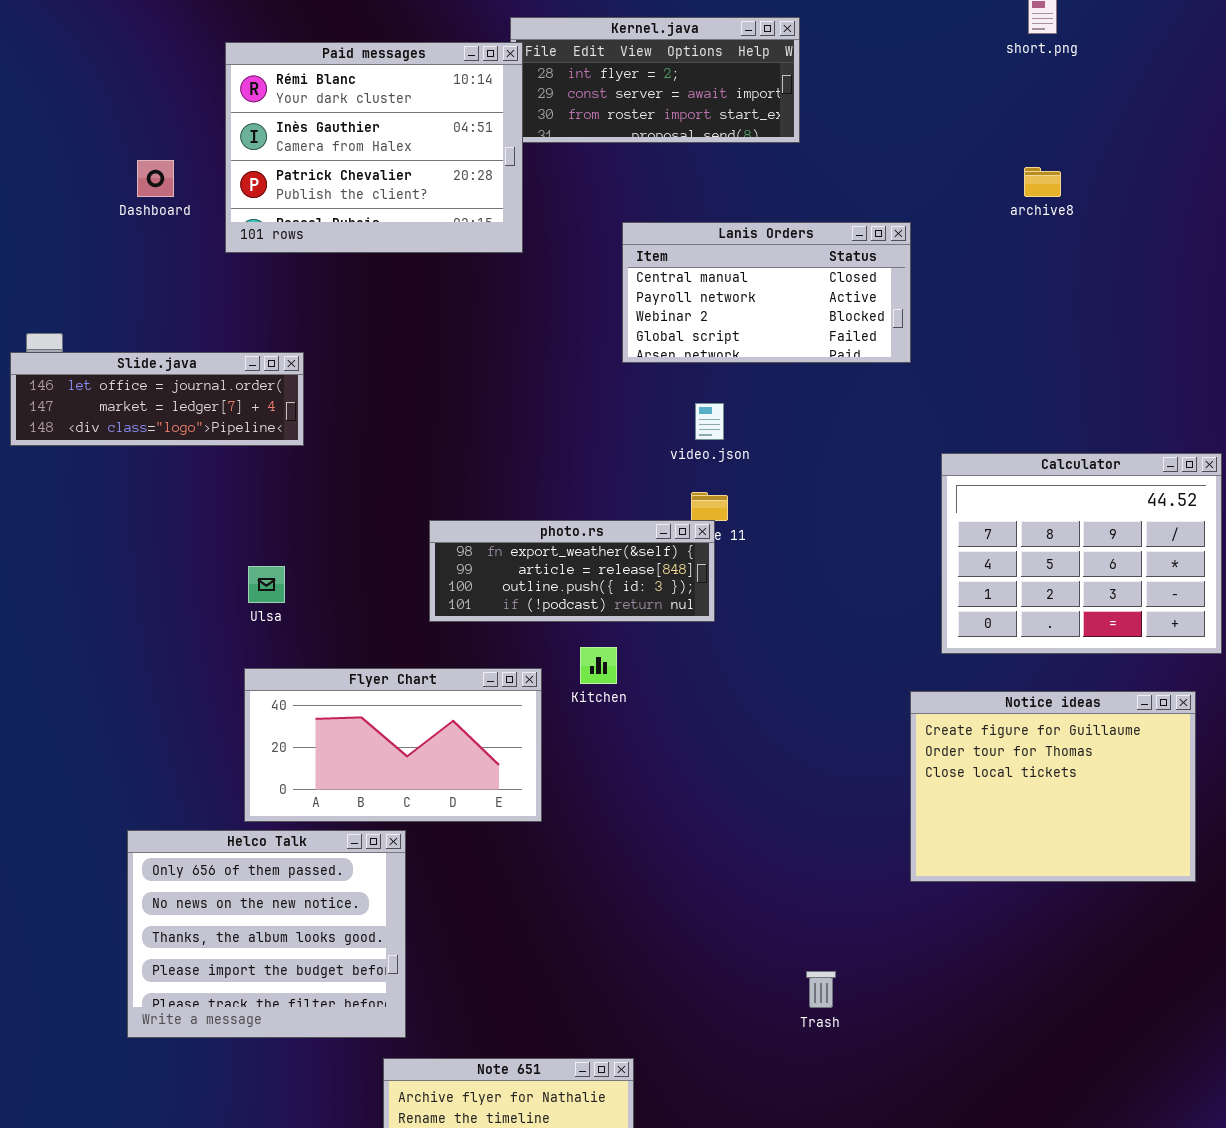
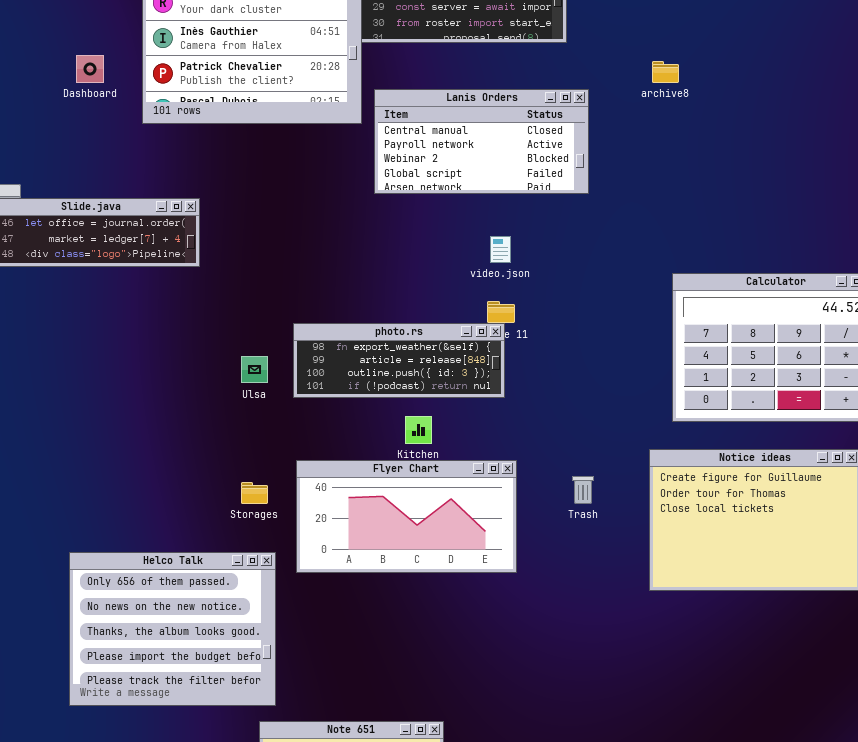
archive8: [1024,167,1061,197] -> [652,61,679,83], moved
Lanis Orders: [622,222,911,363] -> [374,89,589,194], moved
Ulsa: [248,566,285,603] -> [241,356,268,383], moved
Flyer Chart: [244,668,542,822] -> [296,460,517,573], moved
Trash: [806,971,836,1008] -> [572,476,594,504], moved

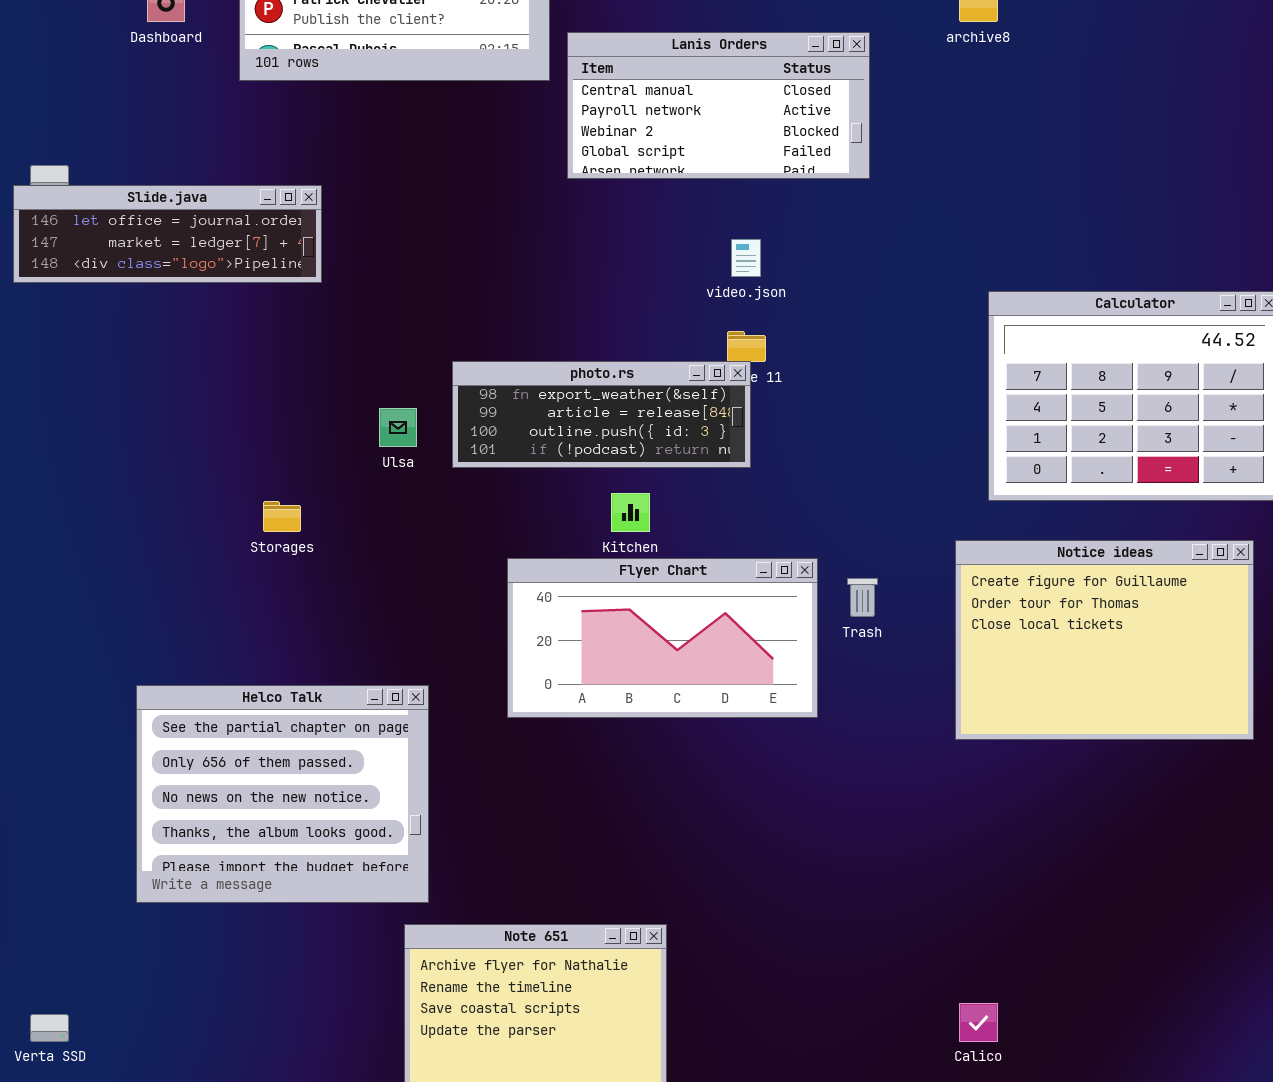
Flyer Chart: [296,460,517,573] -> [507,558,818,718], moved
Storages: [241,482,268,504] -> [263,501,301,532], moved
Helco Talk: [69,552,276,706] -> [136,685,429,903], scrolled up 1 row

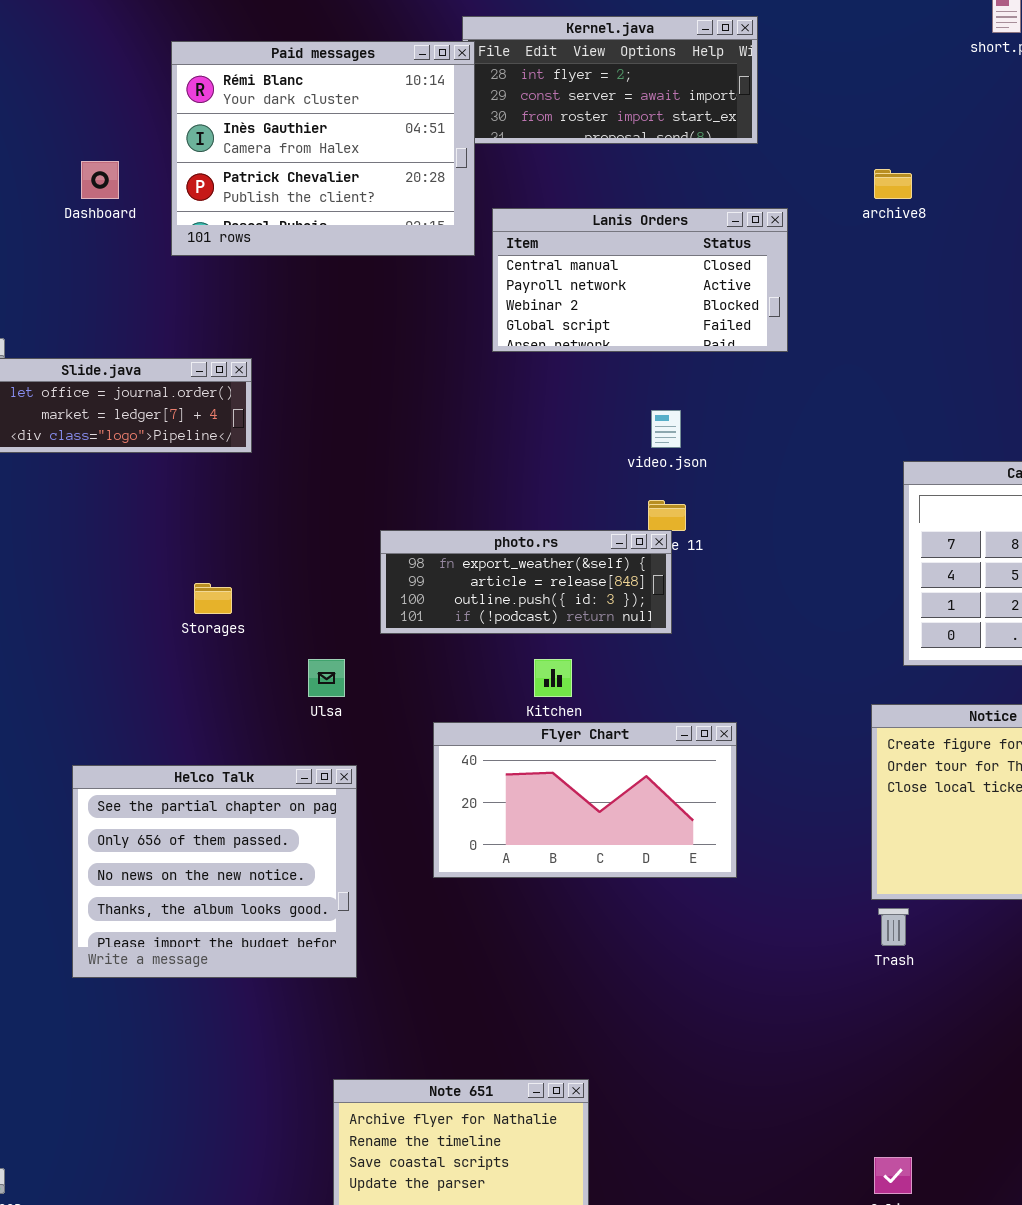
Ulsa: [379,408,417,447] -> [308,659,345,697], moved
Storages: [263,501,301,532] -> [194,583,232,614], moved
Trash: [847,578,878,617] -> [878,908,909,946], moved
Helco Talk: [136,685,429,903] -> [72,765,357,978], moved

